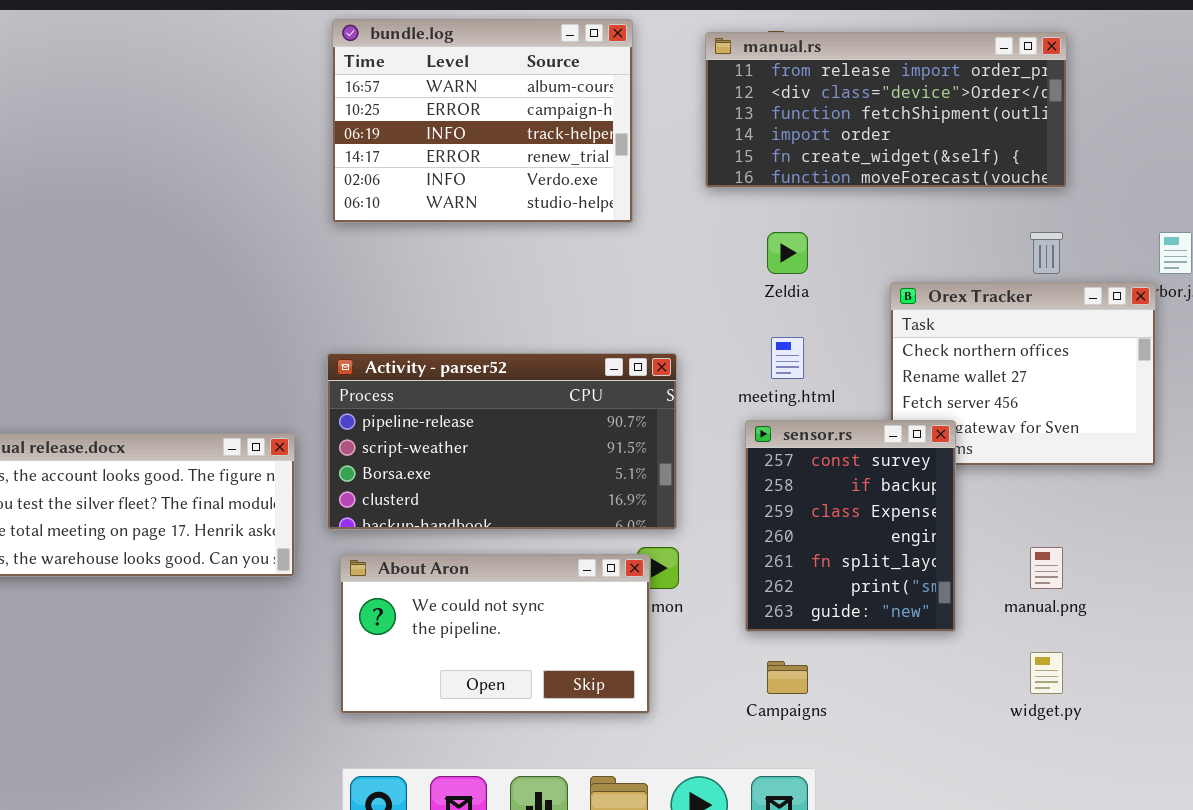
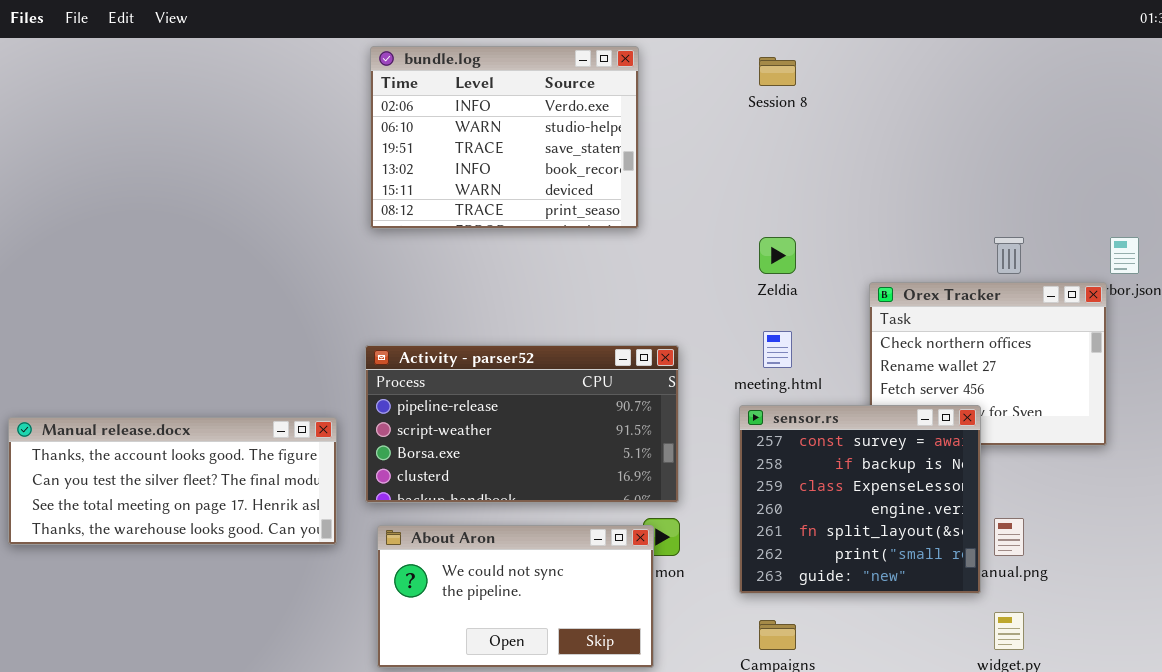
bundle.log: [332,19,633,223] -> [370,46,639,229], scrolled down 4 rows
manual.rs: [705,32,1067,188] -> none, closed
sensor.rs: [745,420,956,632] -> [739,405,981,594], resized

